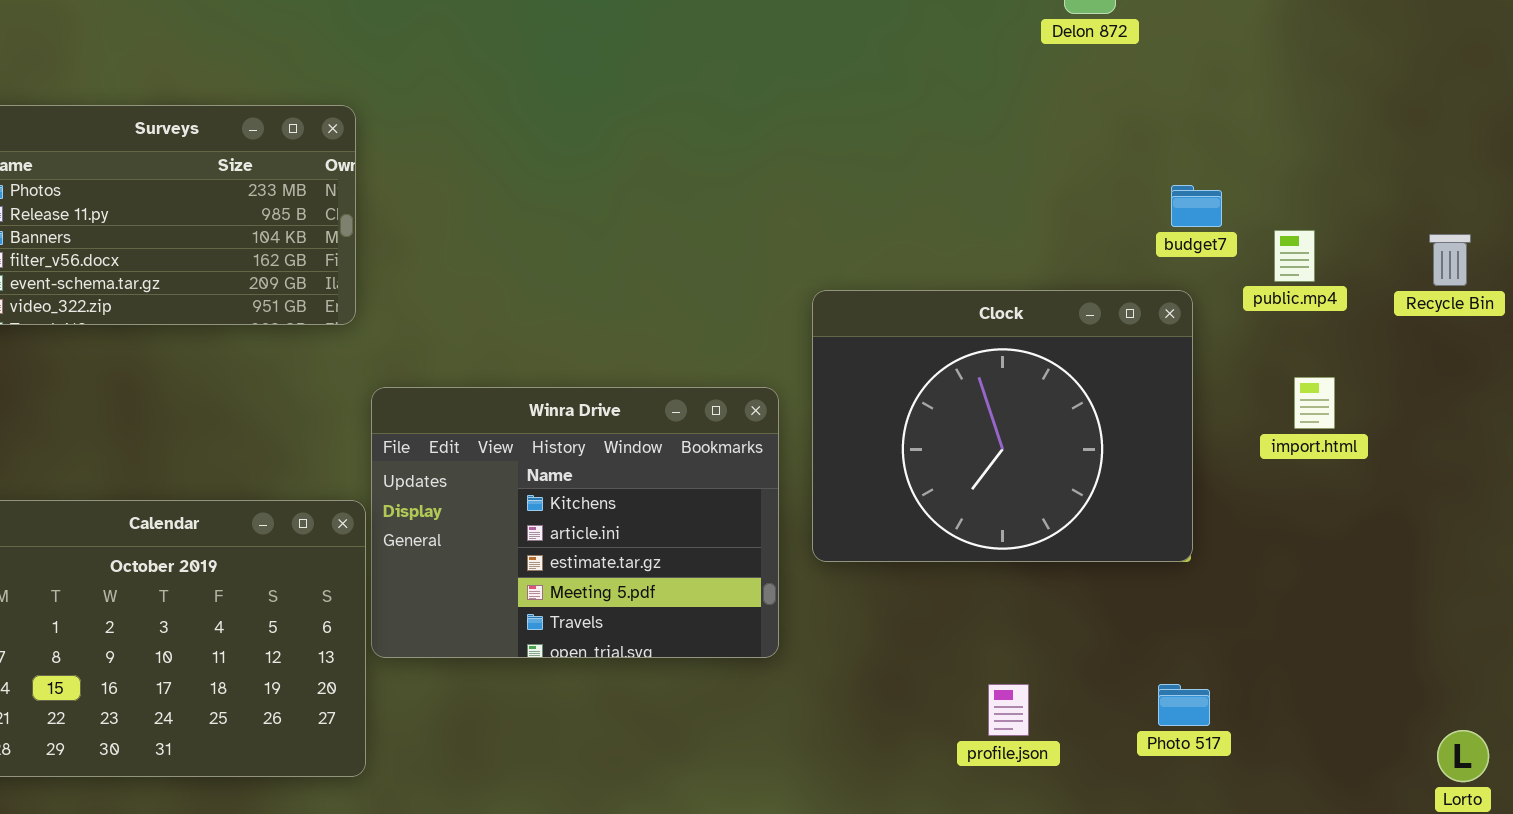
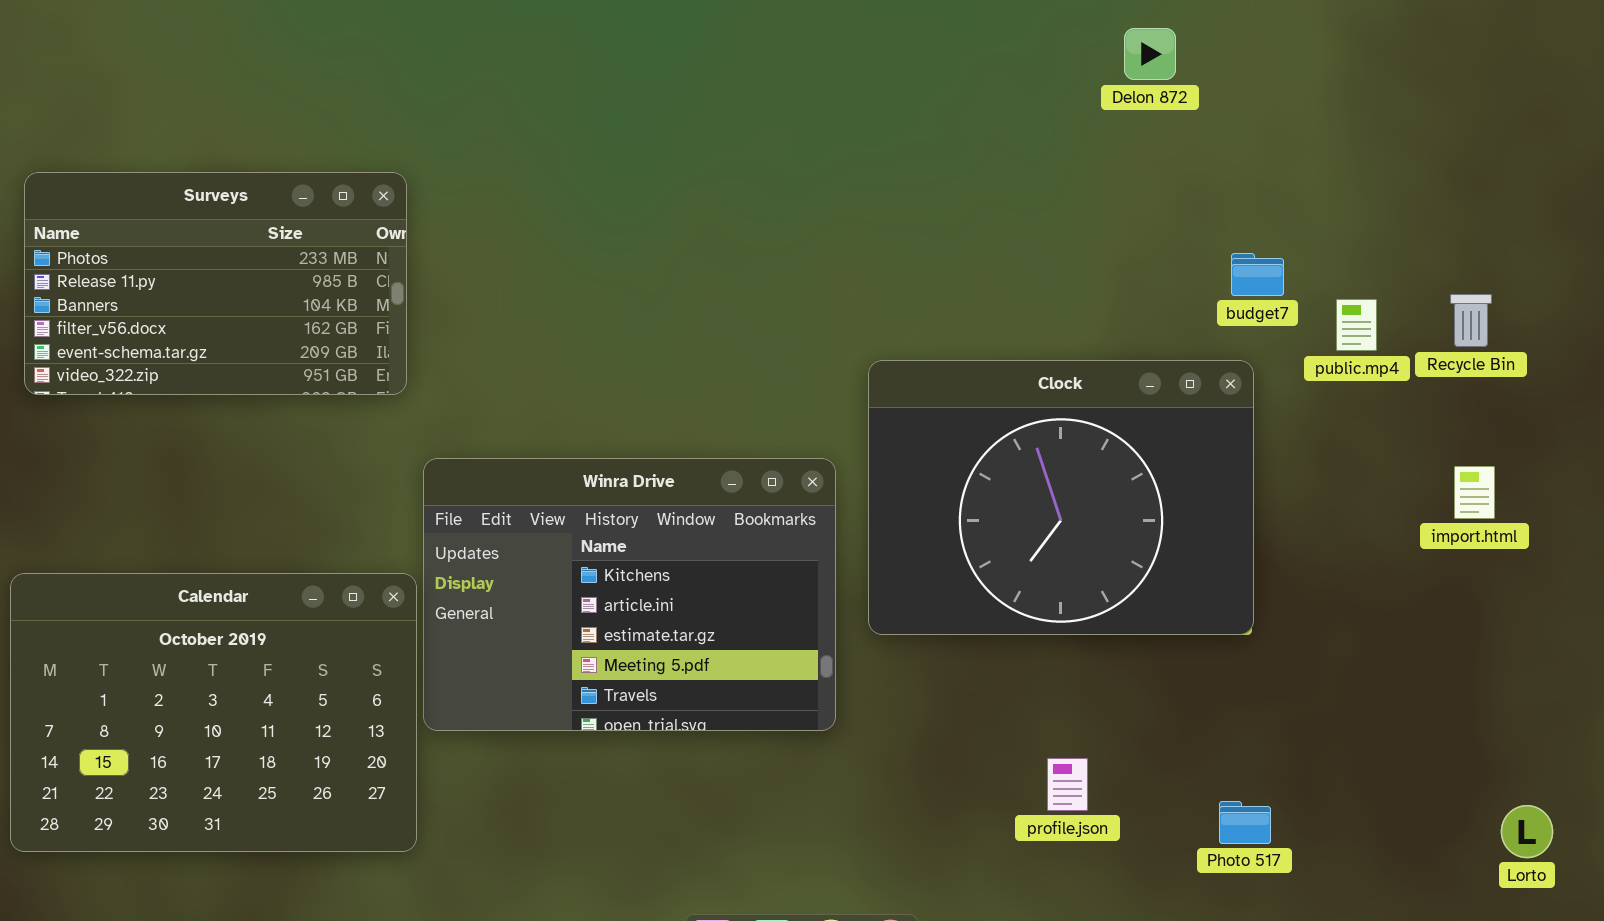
Recycle Bin: [1429,234,1471,286] -> [1450,294,1492,347], moved
import.html: [1294,377,1335,429] -> [1454,466,1495,519], moved
Photo 517: [1158,684,1210,726] -> [1219,801,1271,844], moved

